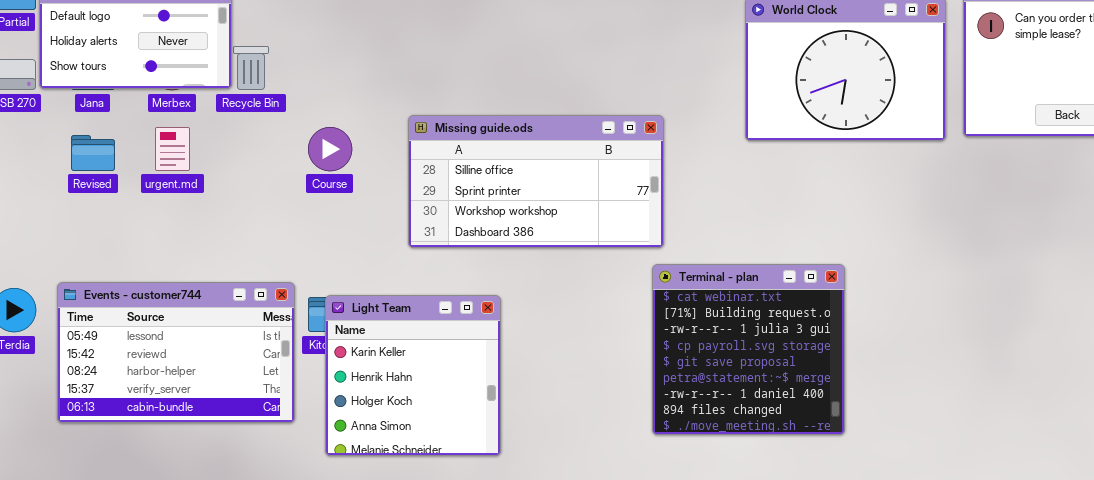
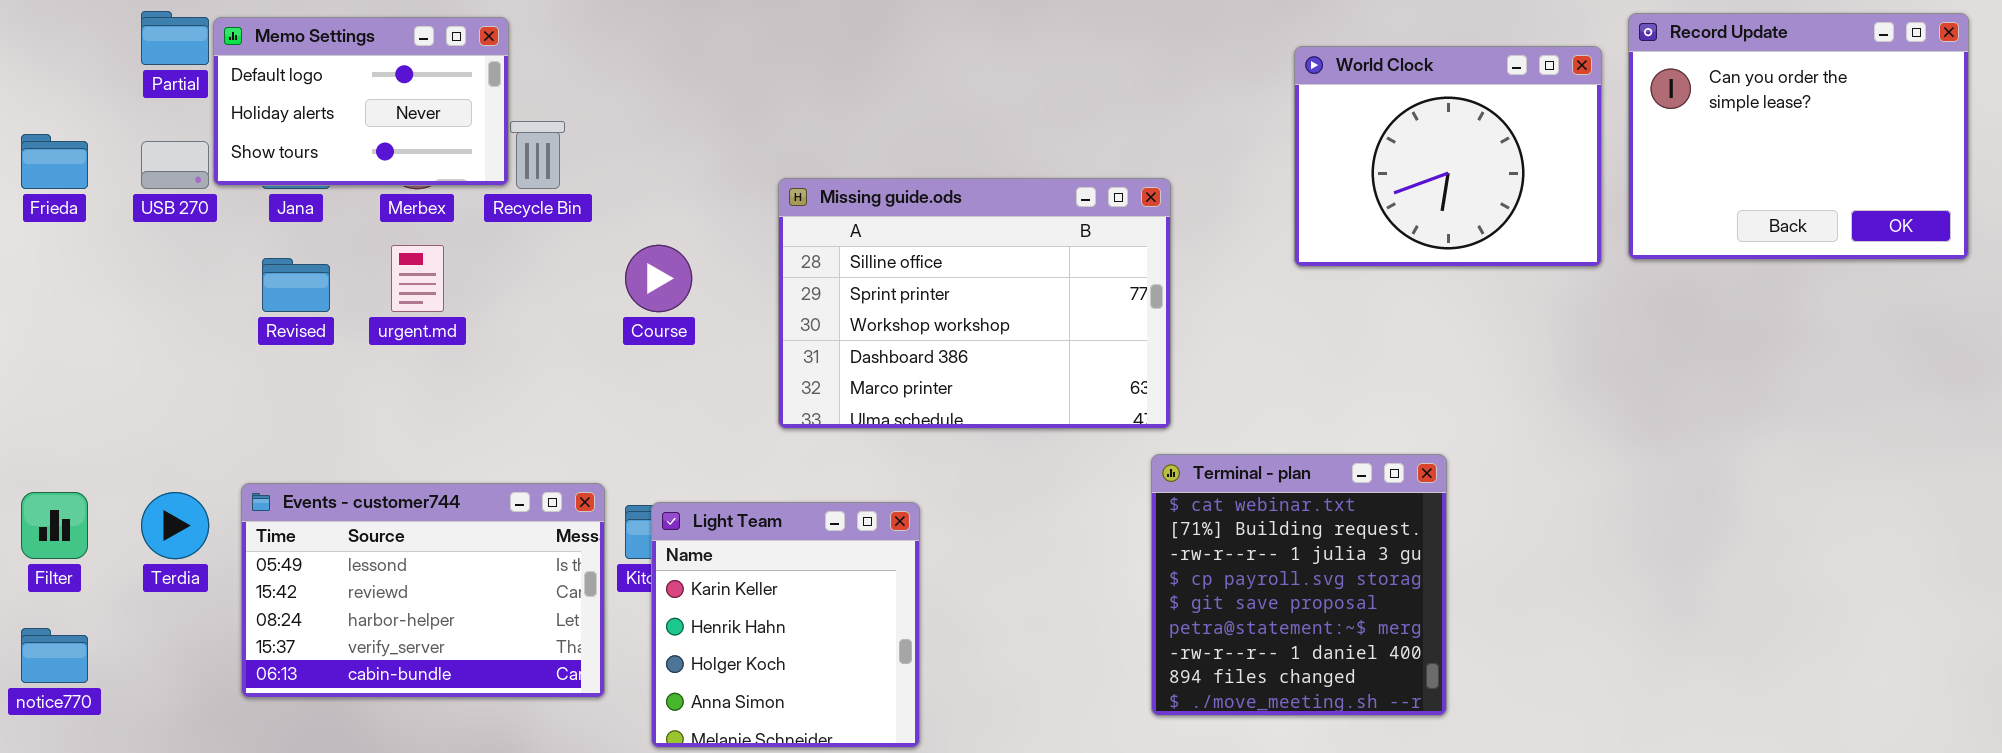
Missing guide.ods: [408,115,664,248] -> [778,178,1171,429], resized

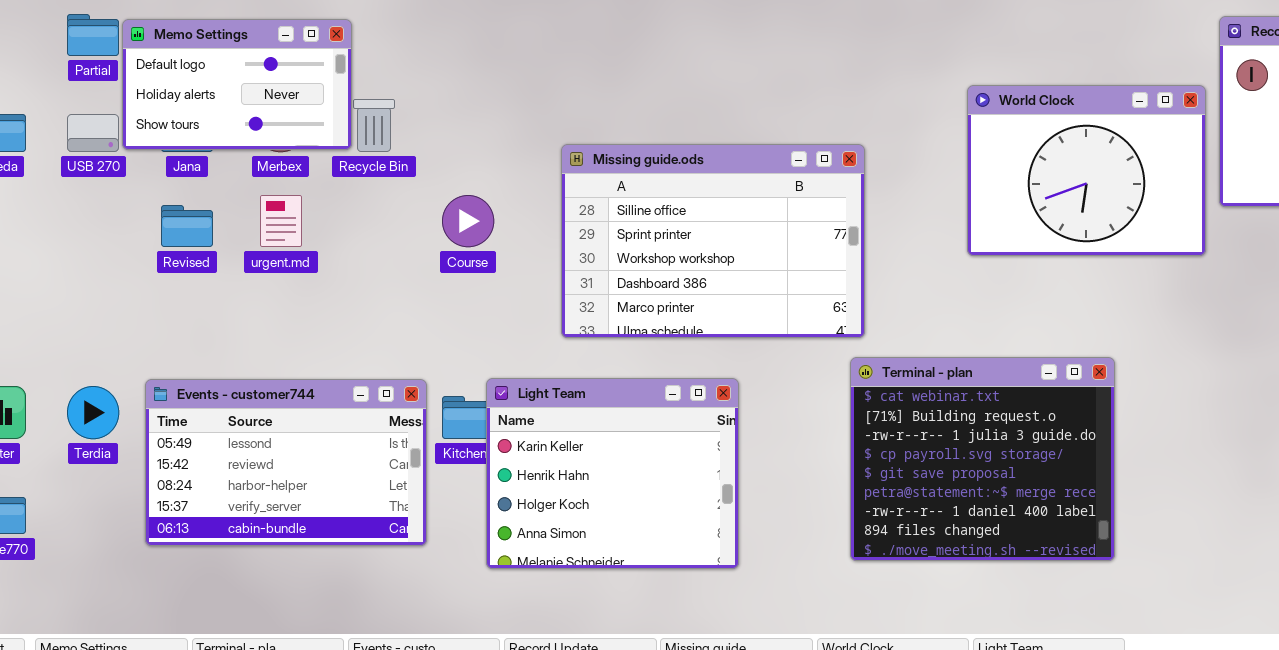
World Clock: [1294,46,1602,267] -> [967,85,1206,256], moved
Terminal - plan: [1151,454,1447,716] -> [850,357,1115,561], resized
Light Team: [651,502,920,748] -> [486,378,739,569], moved, resized

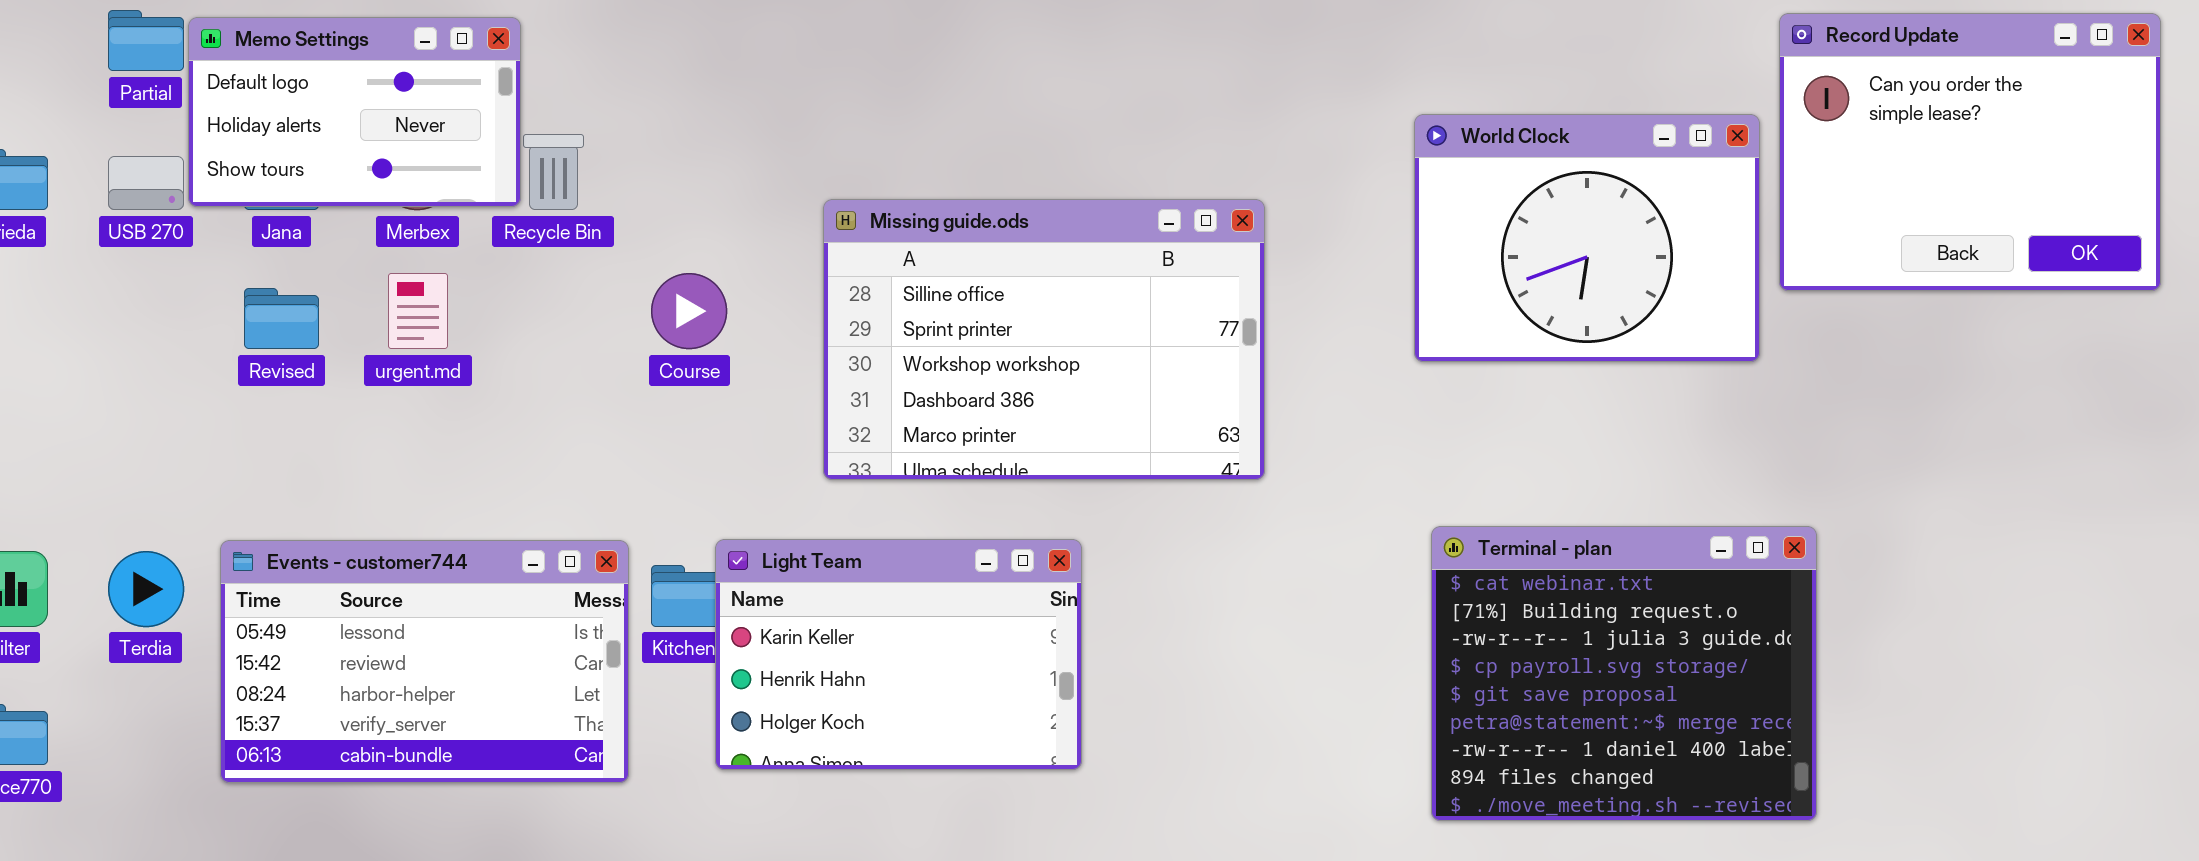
Terminal - plan: [850,357,1115,561] -> [1431,526,1817,821], moved
Light Team: [486,378,739,569] -> [715,539,1082,770], resized

